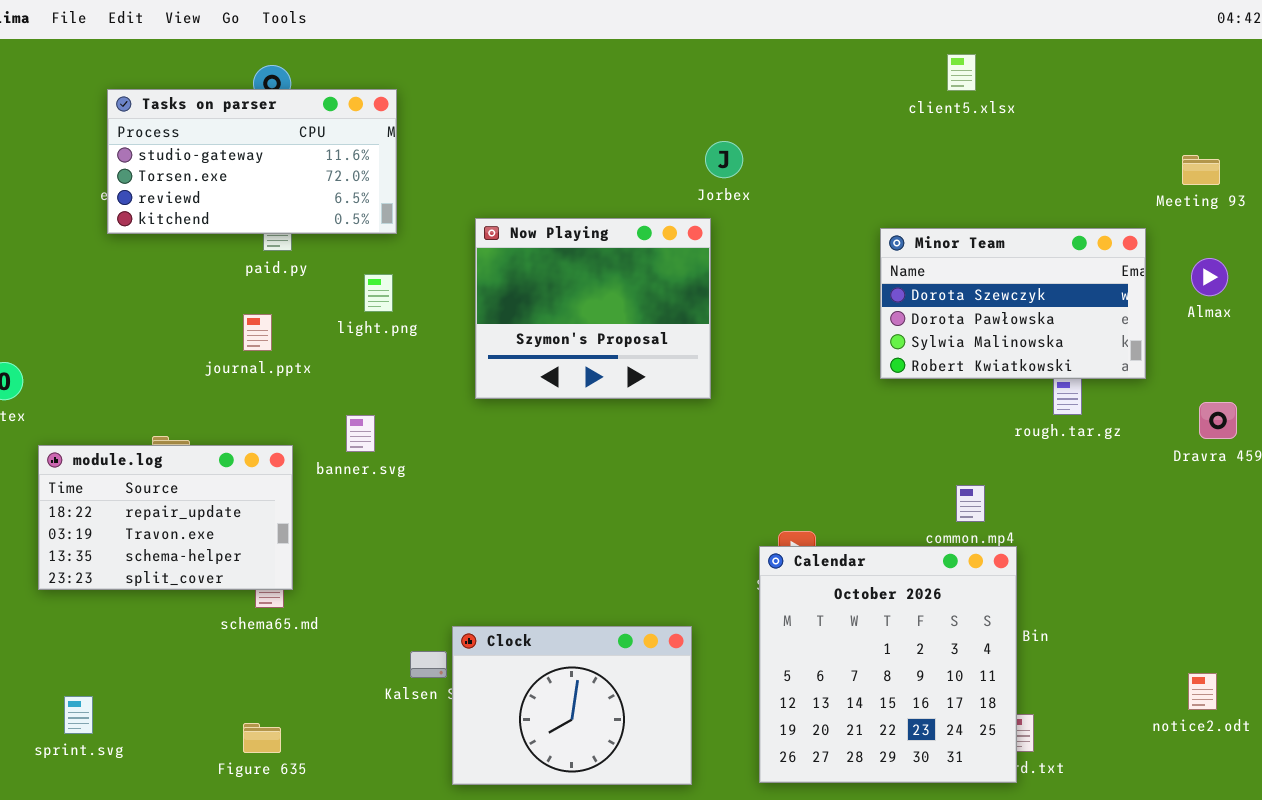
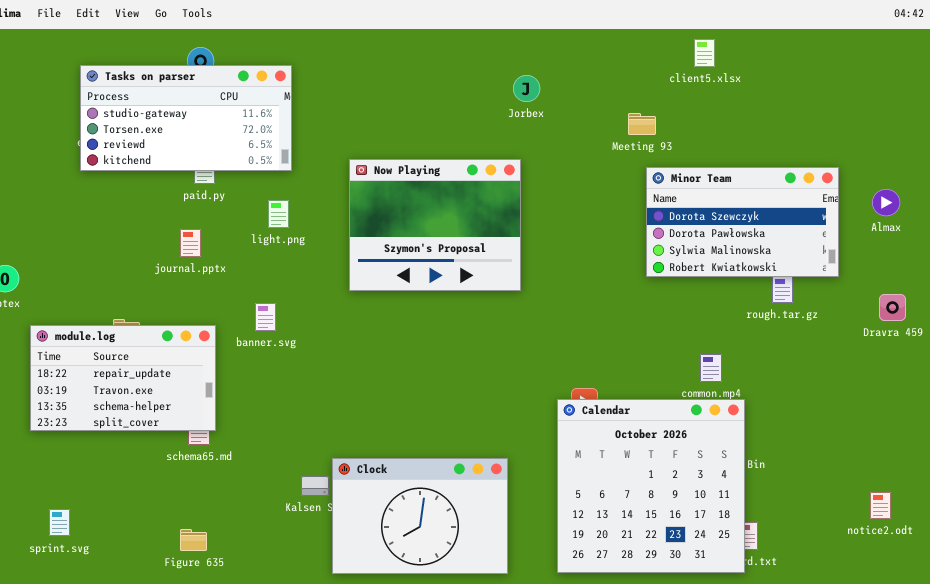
Jorbex: [705,141,743,178] -> [513,75,540,102], moved
Meeting 93: [1182,155,1220,185] -> [628,113,656,135], moved

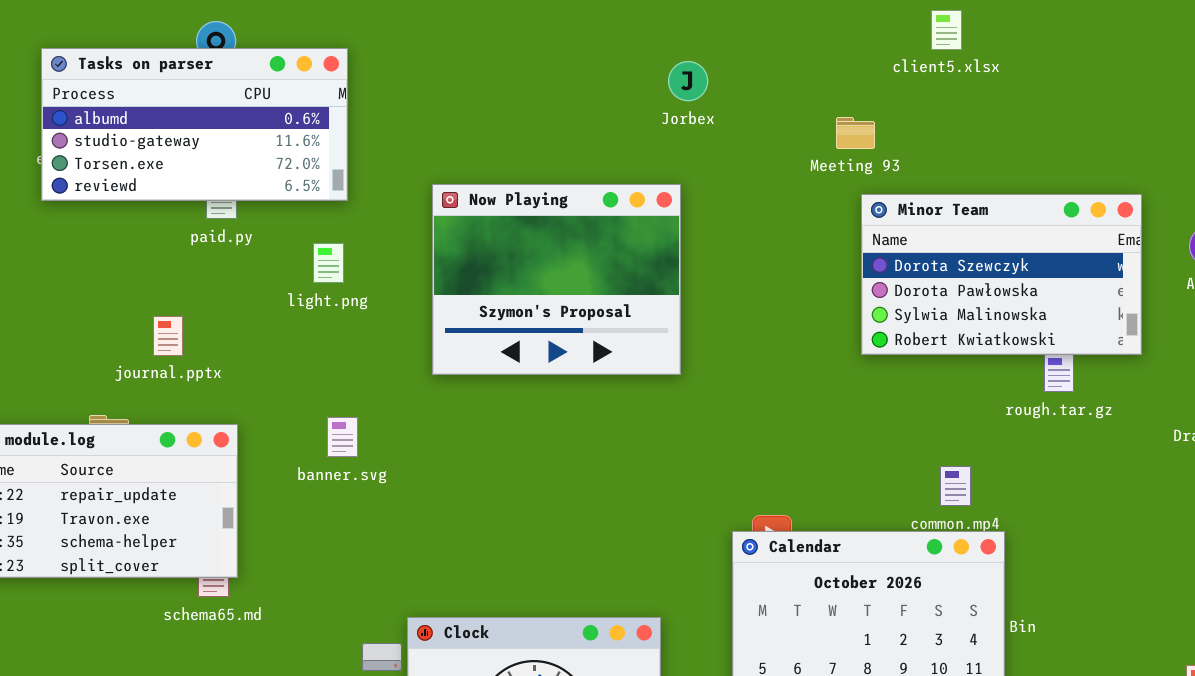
Tasks on parser: [80,65,292,171] -> [41,48,348,201], scrolled up 1 row
journal.pptx: [180,229,201,257] -> [153,316,183,356], moved
banner.svg: [255,303,276,331] -> [327,417,358,457], moved

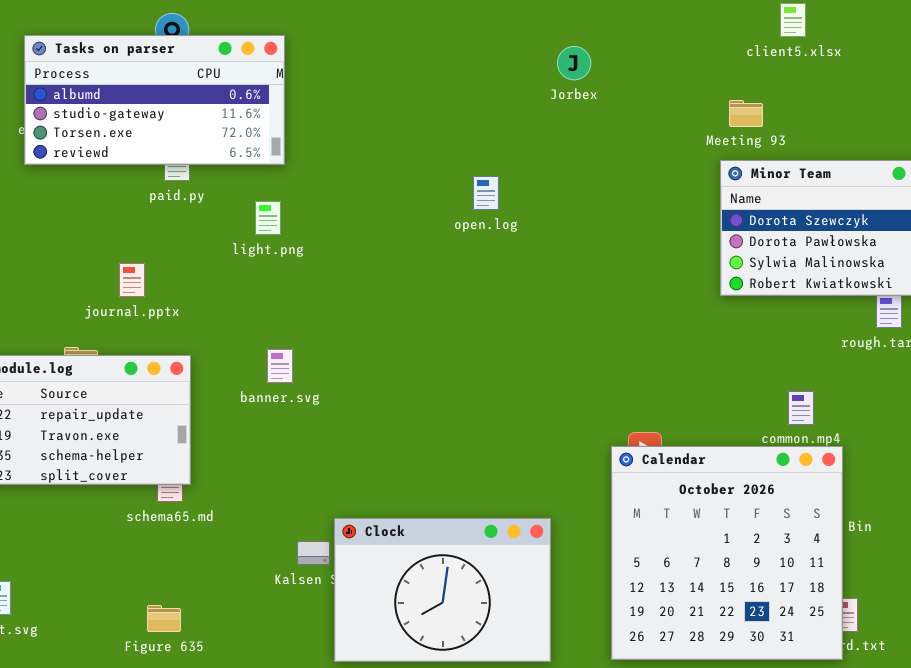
Meeting 93: [836,117,875,149] -> [729,100,763,127], moved
Now Playing: [432,184,681,375] -> none, closed

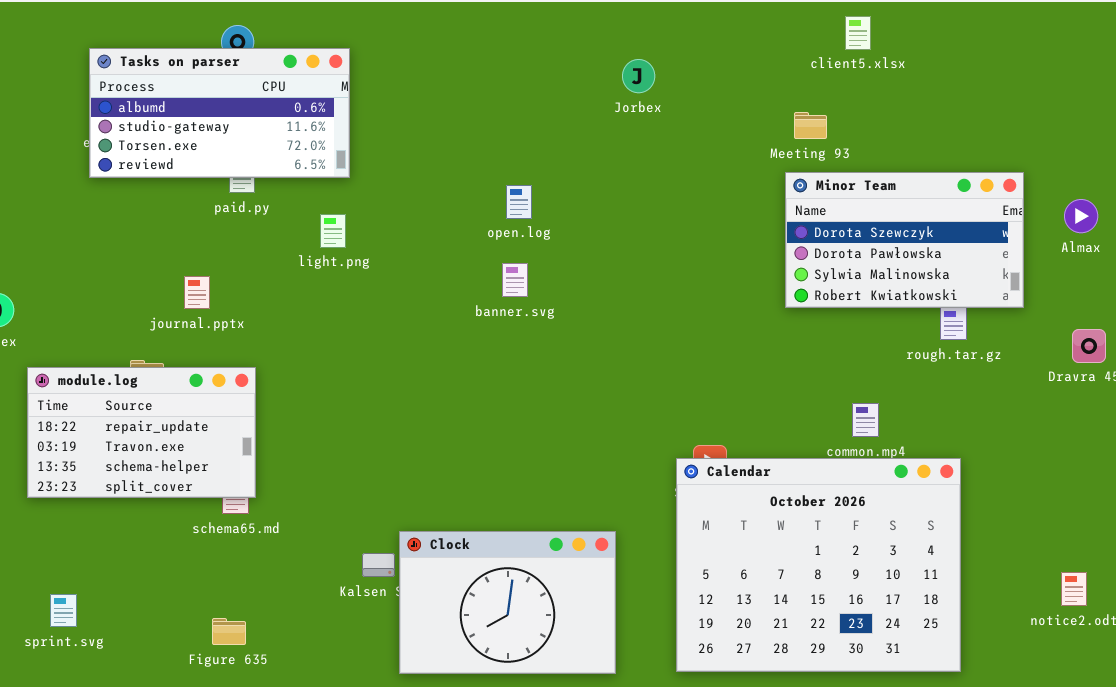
open.log: [473,176,499,210] -> [506,185,532,219], moved
banner.svg: [267,349,293,383] -> [502,263,528,297], moved
Calendar: [611,446,843,660] -> [676,458,961,672], resized

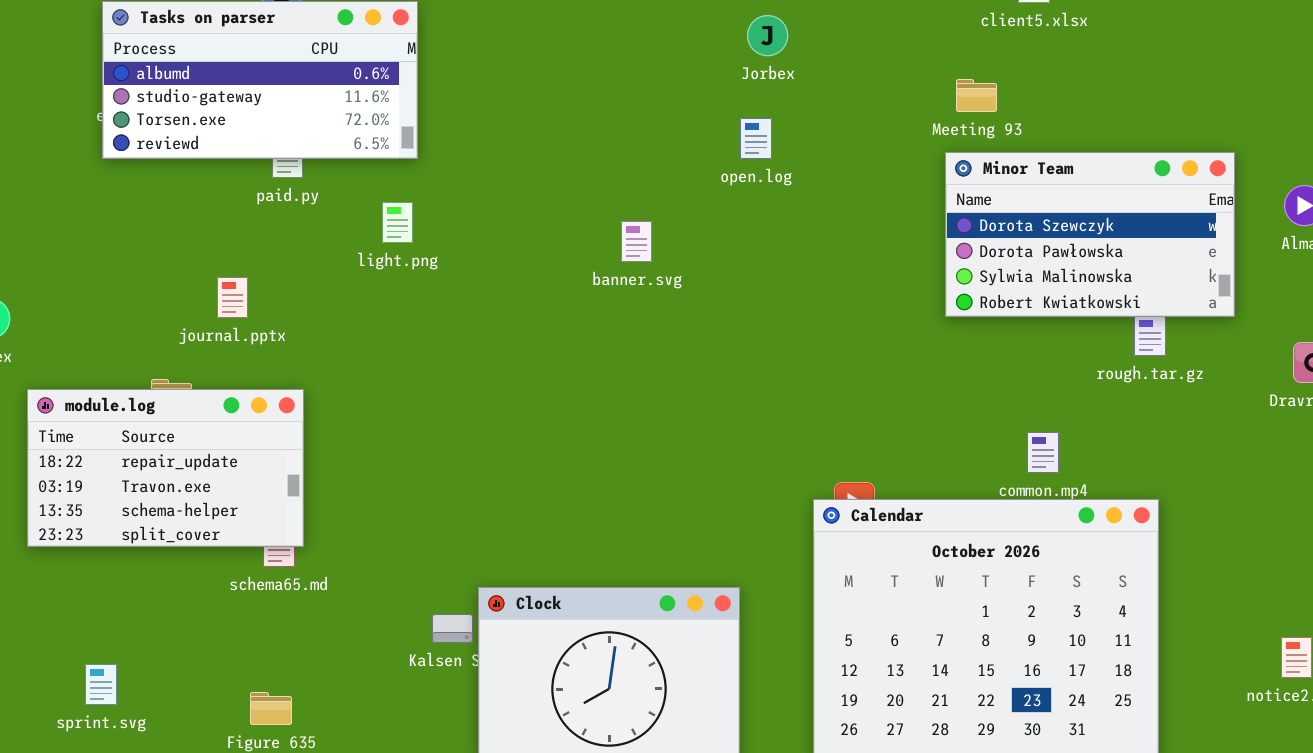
open.log: [506,185,532,219] -> [740,118,772,159], moved
banner.svg: [502,263,528,297] -> [621,221,652,262], moved
sprint.svg: [50,594,77,627] -> [85,664,117,705], moved

